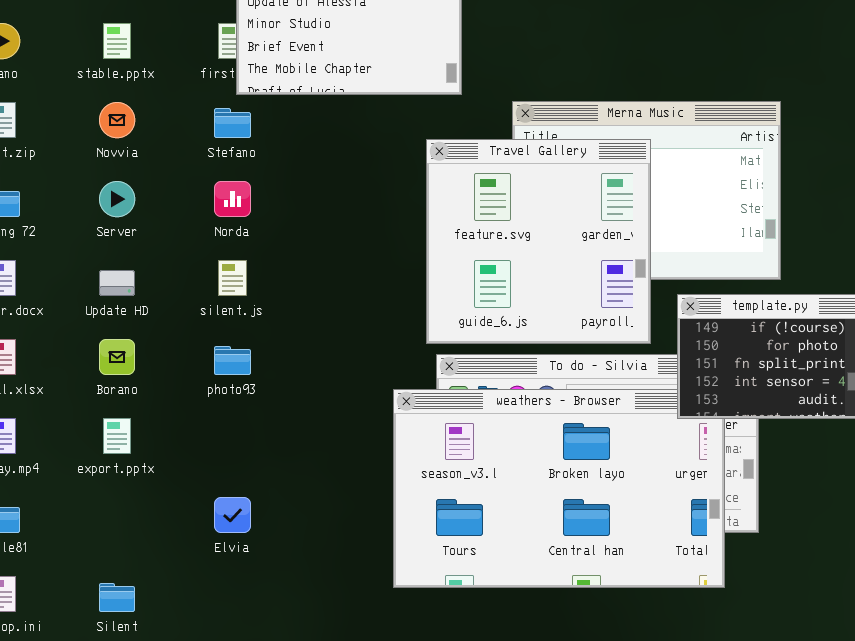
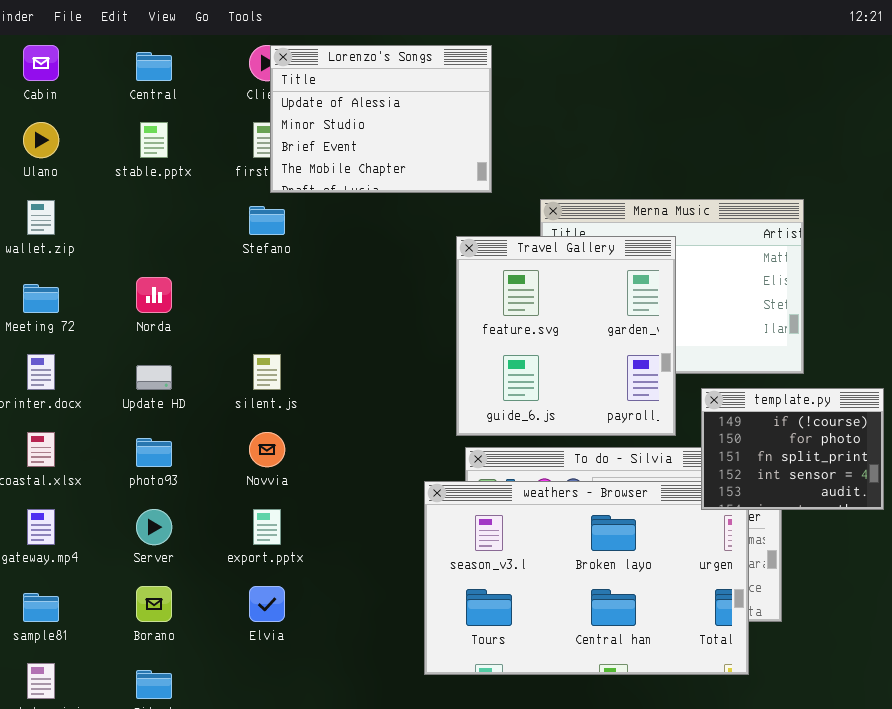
Novvia: [99,102,135,138] -> [249,432,285,467], moved
Server: [99,181,135,217] -> [136,509,172,545], moved
Norda: [214,181,251,217] -> [136,277,172,313], moved
Borano: [99,339,135,375] -> [136,586,172,622], moved
photo93: [214,346,251,375] -> [136,438,172,467], moved
export.pptx: [103,418,131,454] -> [253,509,281,545], moved

